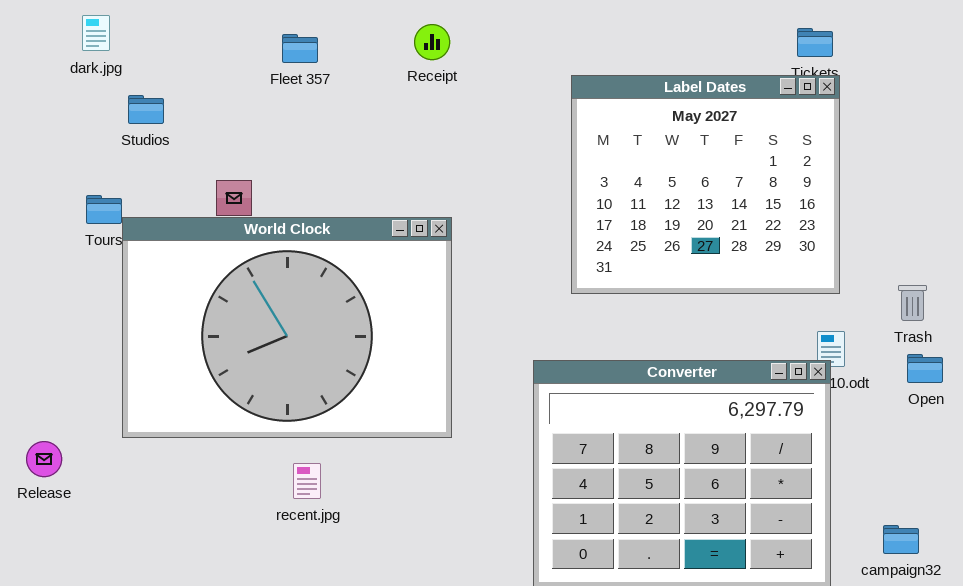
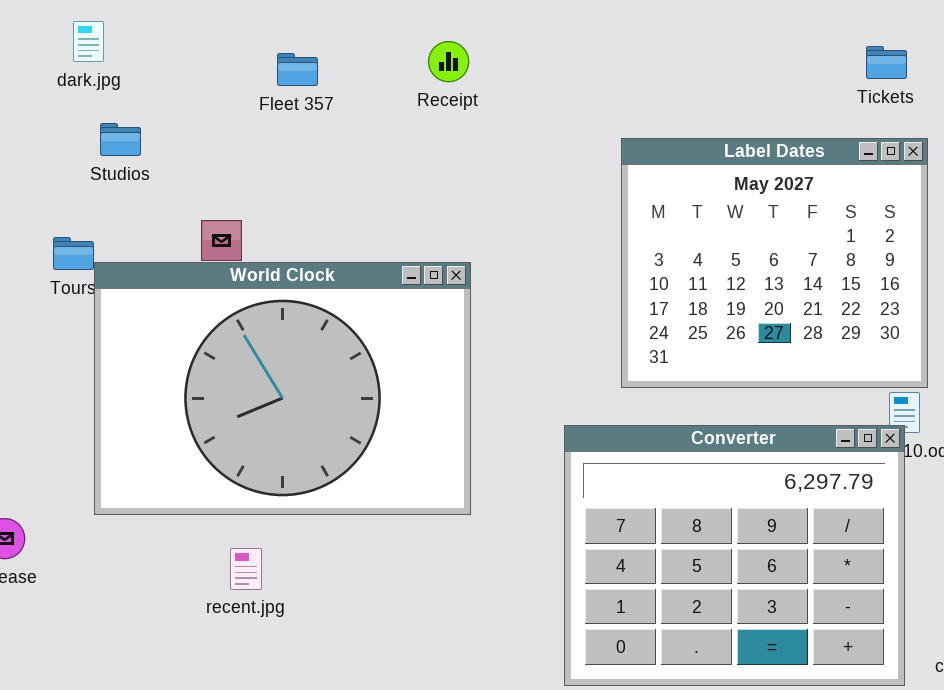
dark.jpg: [82,15,110,51] -> [73,21,104,62], moved
Label Dates: [571,75,840,294] -> [621,138,928,388], moved
recent.jpg: [293,463,321,499] -> [230,548,262,590], moved

